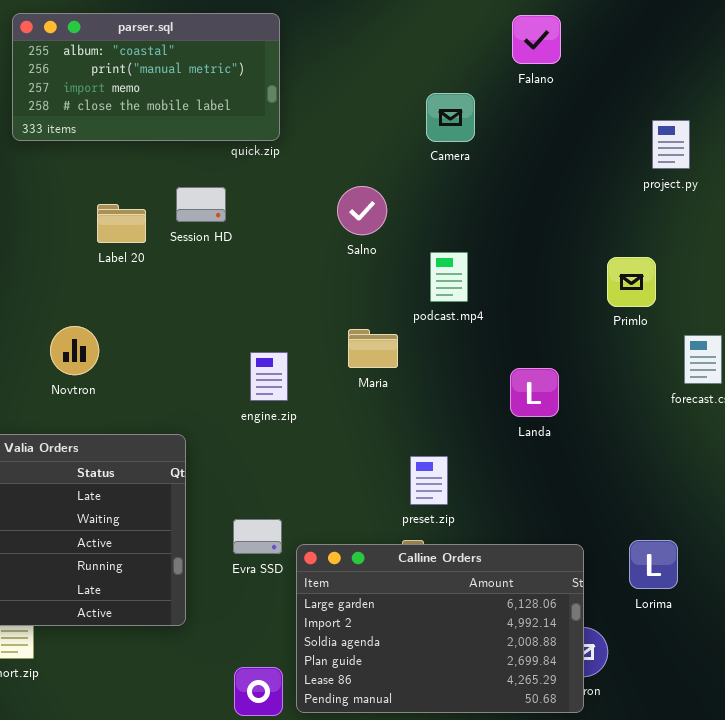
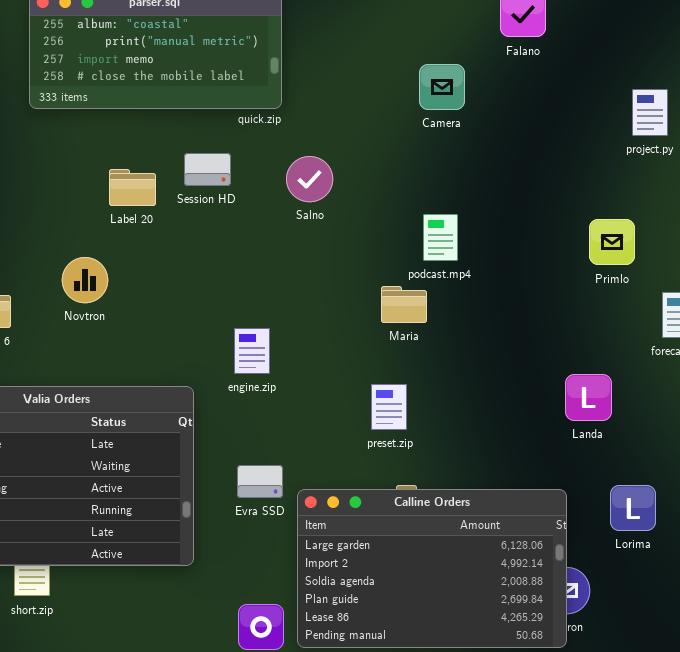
Salno: [337,186,387,235] -> [286,156,333,202], moved
Novtron: [50,326,99,375] -> [62,257,108,303], moved
Maria: [348,329,398,368] -> [381,286,427,323], moved
engine.zip: [250,352,288,401] -> [234,328,270,374], moved
Landa: [510,368,559,417] -> [565,374,612,421], moved
preset.zip: [410,456,448,505] -> [371,384,407,430], moved

